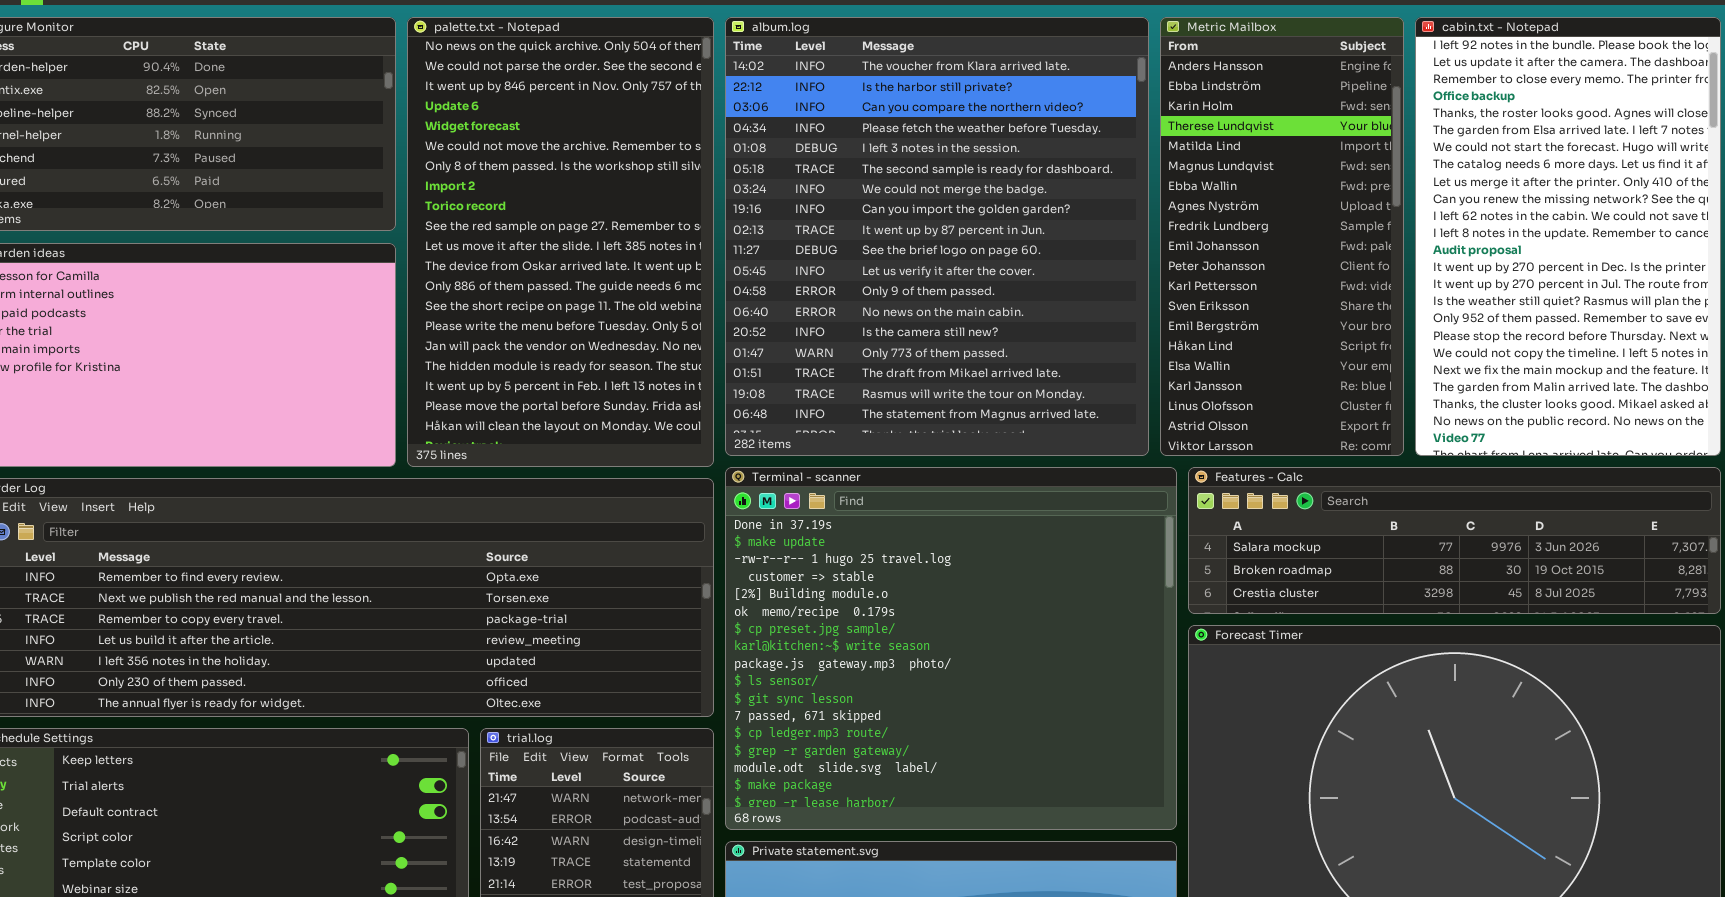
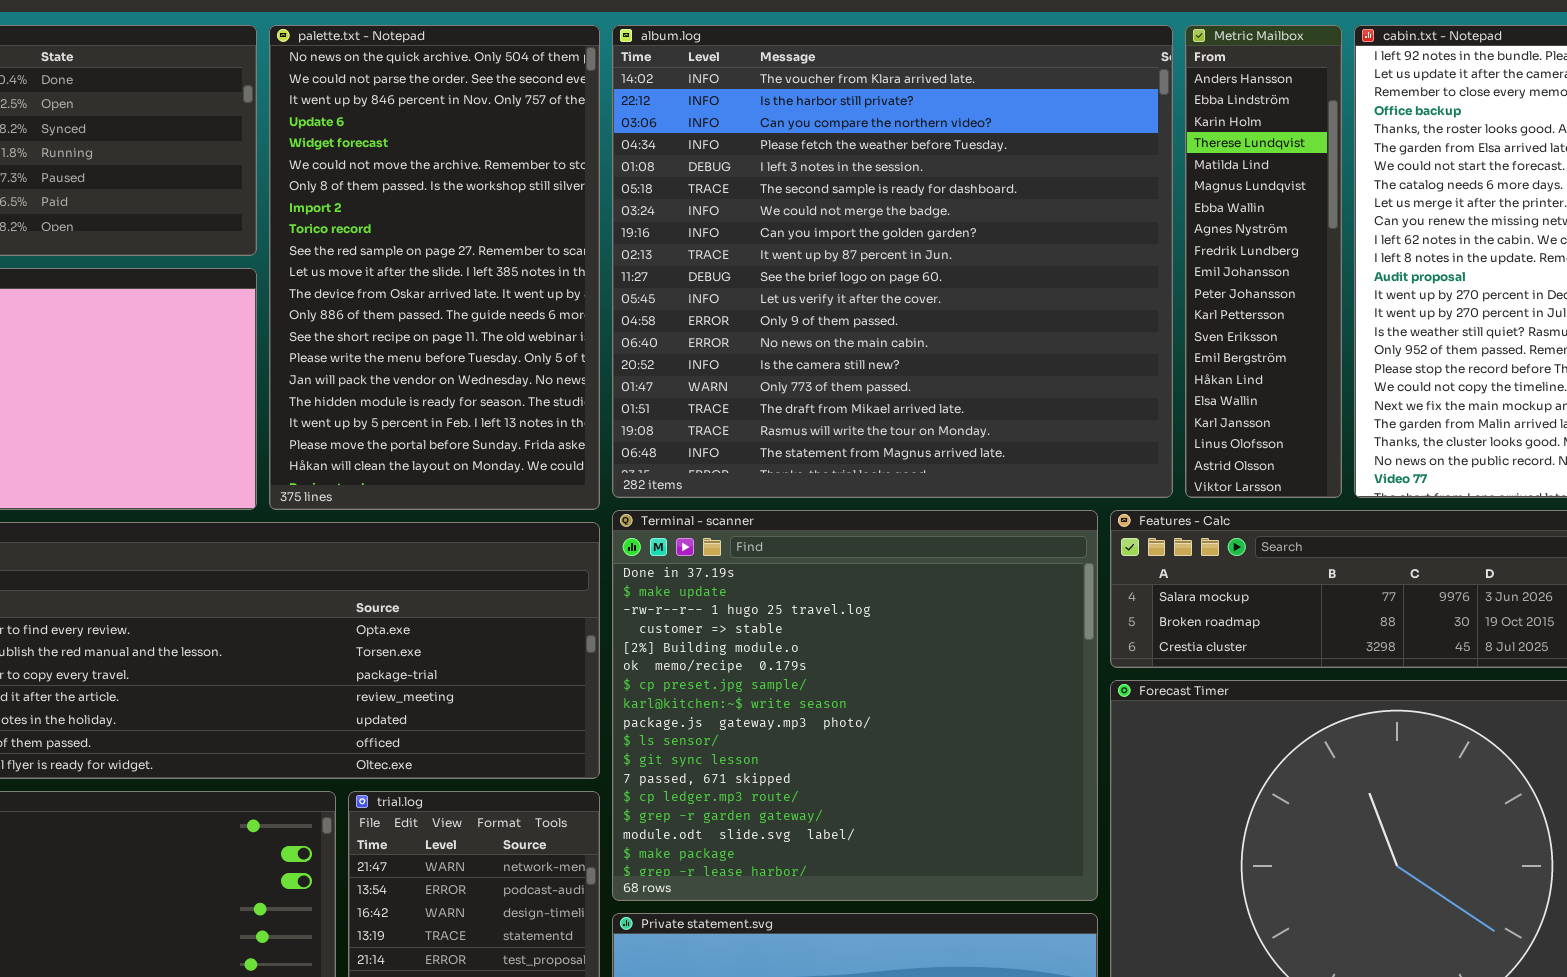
album.log: [725,17,1149,456] -> [612,25,1173,498], resized
Metric Mailbox: [1160,17,1404,456] -> [1185,25,1342,498], resized

